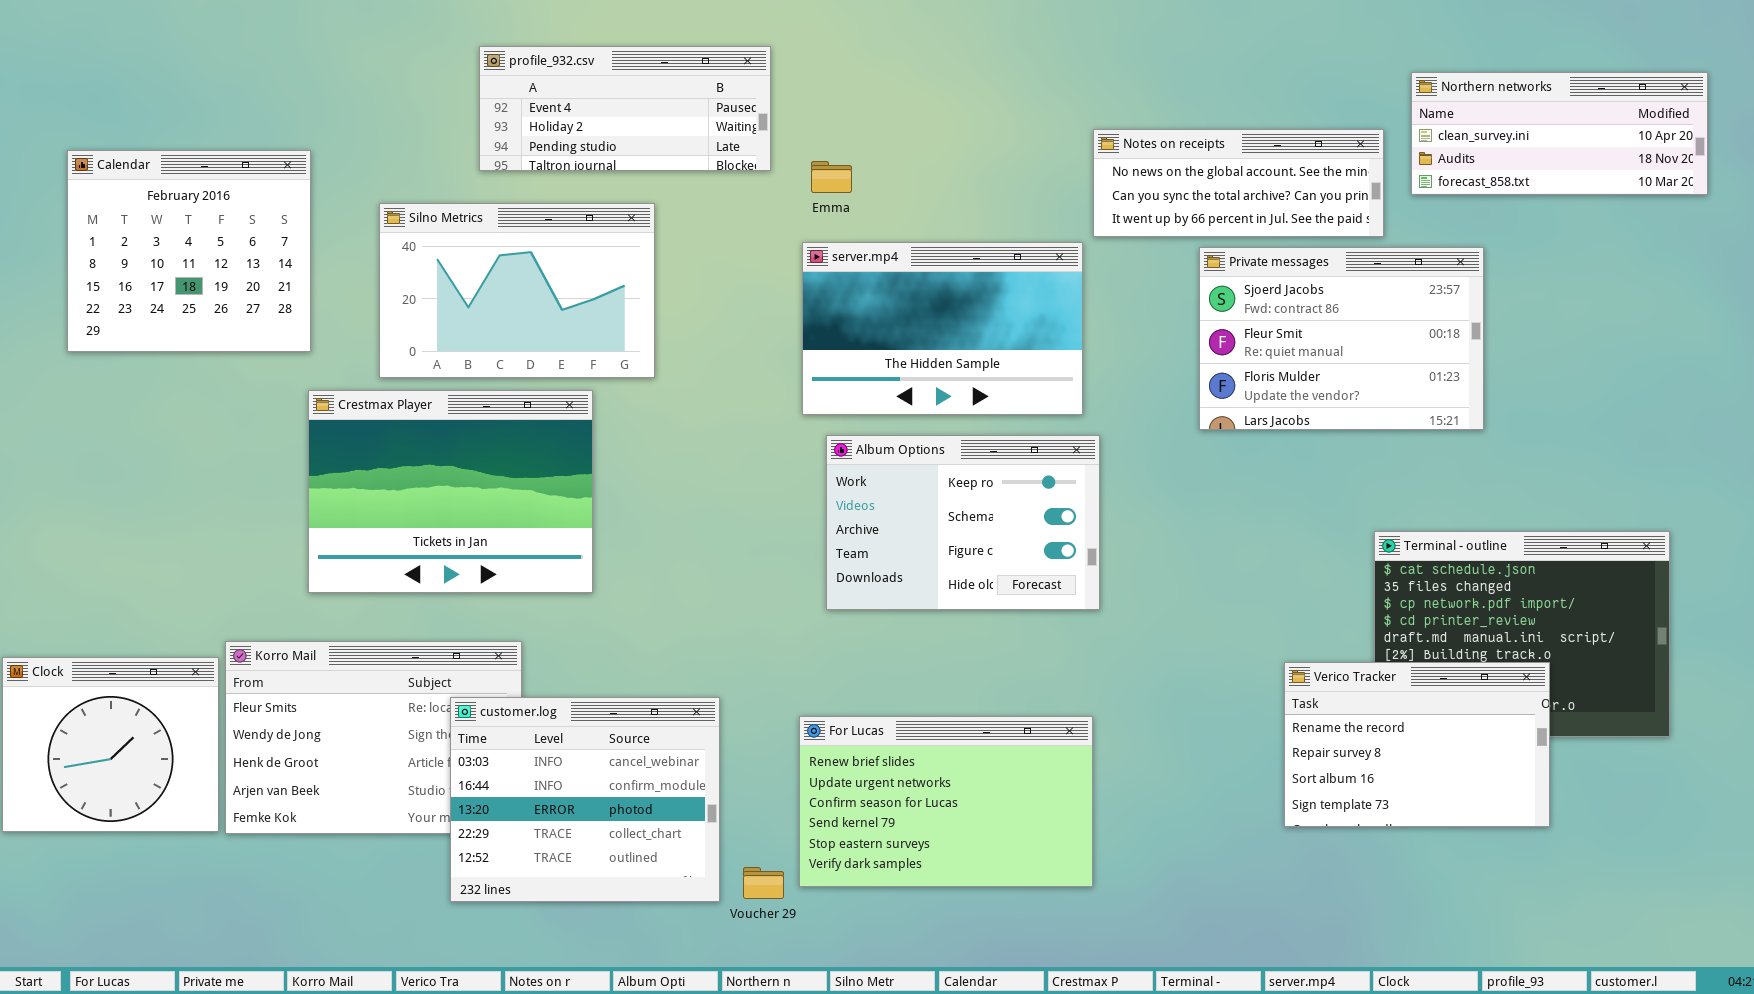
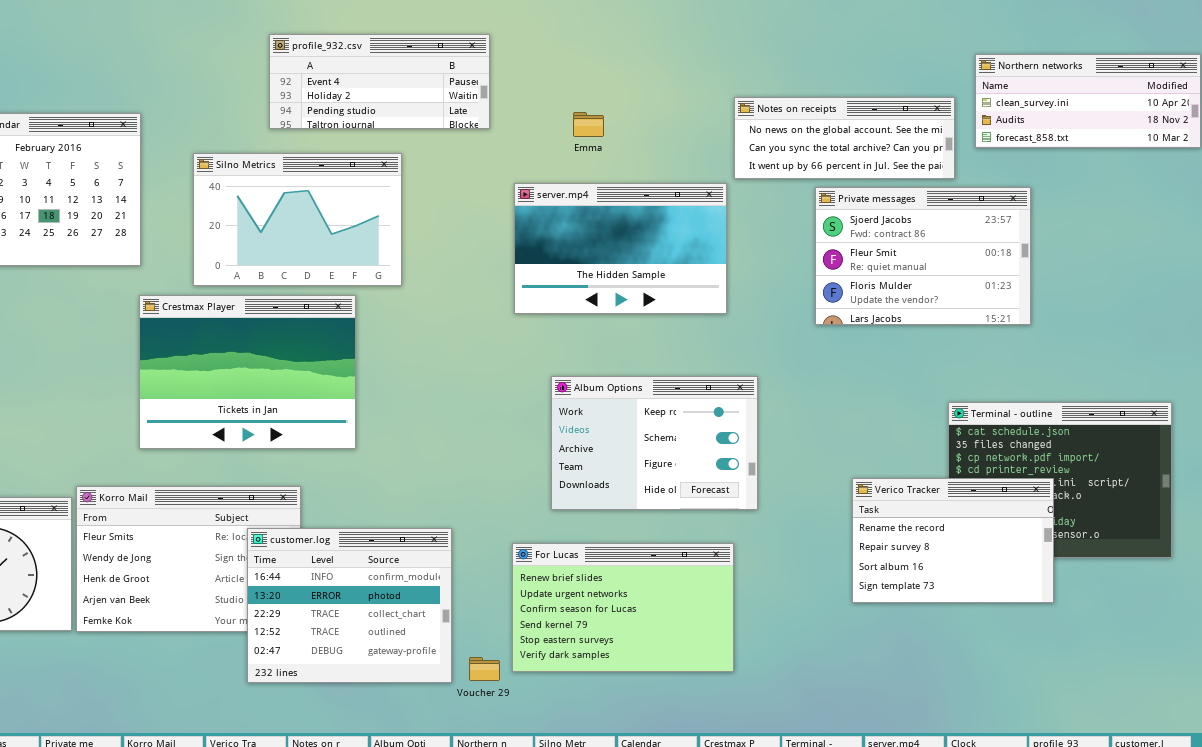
Emma: [811,161,852,193] -> [573,112,604,137], moved
Album Options: [826,435,1100,610] -> [551,376,758,510], moved
Verico Tracker: [1284,662,1550,827] -> [852,478,1054,603], moved
customer.log: [450,697,720,902] -> [247,528,452,683], scrolled down 1 row

